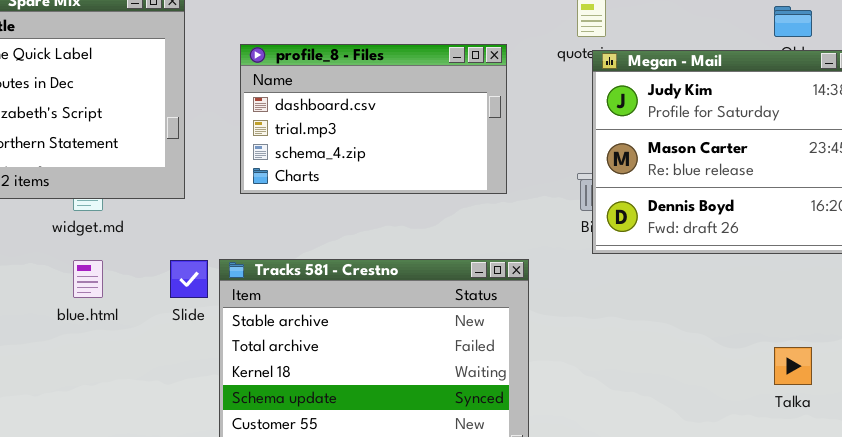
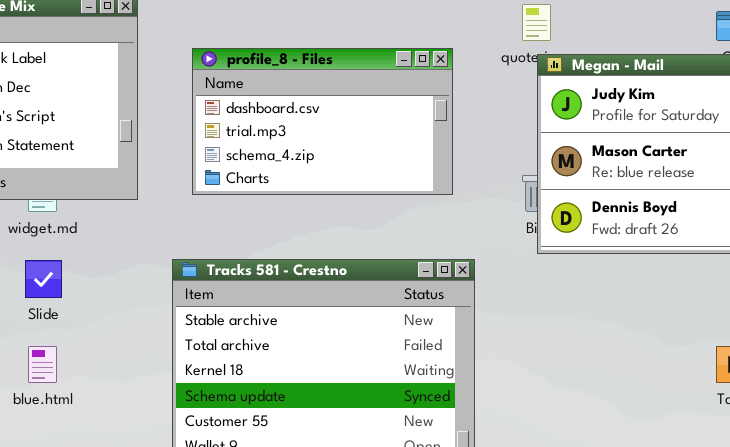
blue.html: [73,260,103,298] -> [28,346,57,383], moved
Slide: [170,260,208,298] -> [25,260,62,298], moved

